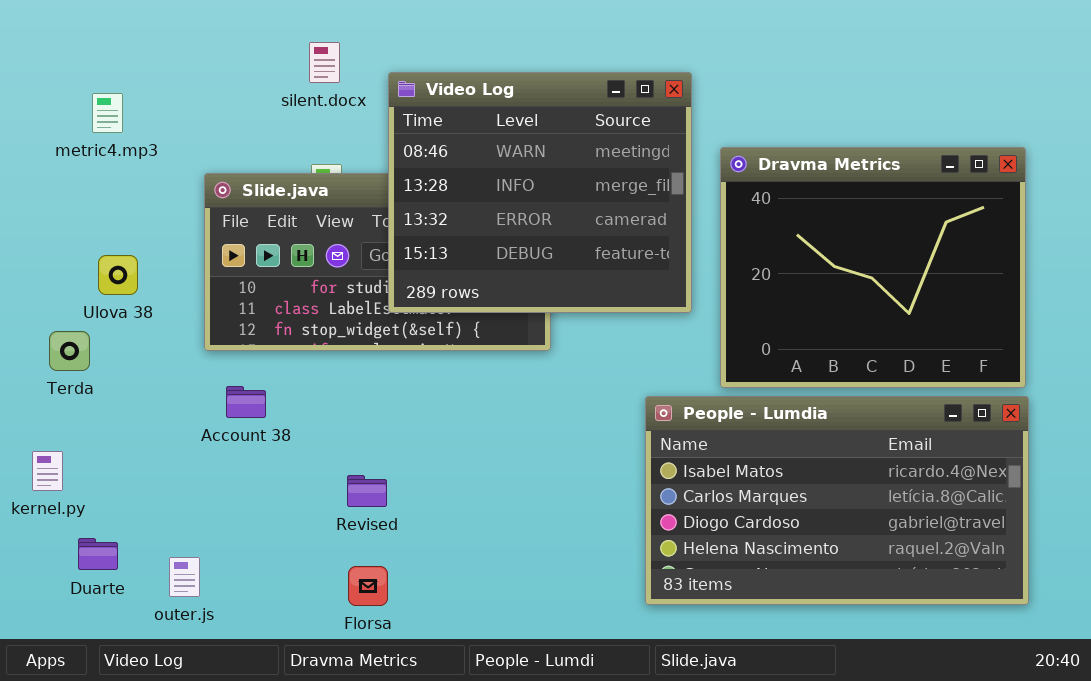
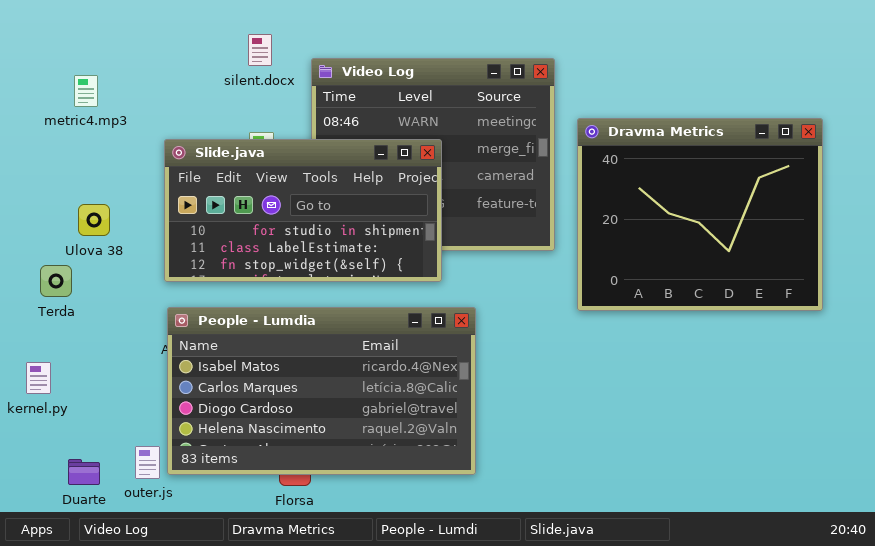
Slide.java: [204,173,551,351] -> [164,139,442,282], raised
People - Lumdia: [645,396,1029,605] -> [167,307,476,475], moved
Duarte: [78,538,118,570] -> [68,459,100,485], moved

